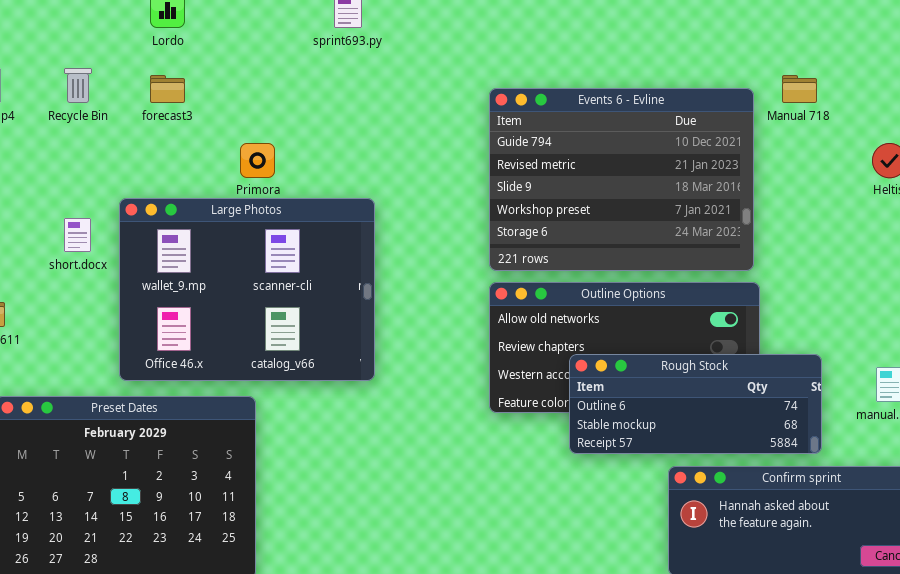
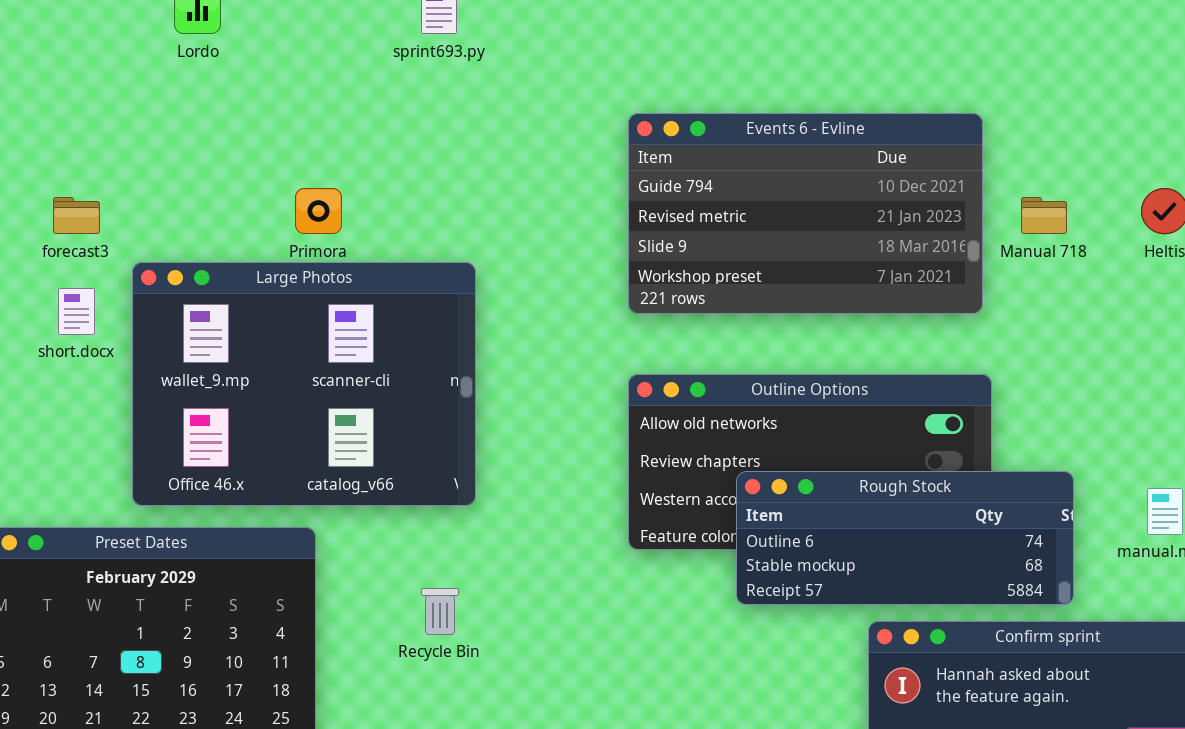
Recycle Bin: [64,68,92,103] -> [421,588,459,635], moved
forecast3: [150,75,185,103] -> [53,197,100,234], moved
Manual 718: [782,75,817,103] -> [1021,197,1067,234], moved
Events 6 - Evline: [489,88,754,271] -> [628,113,983,314], resized

